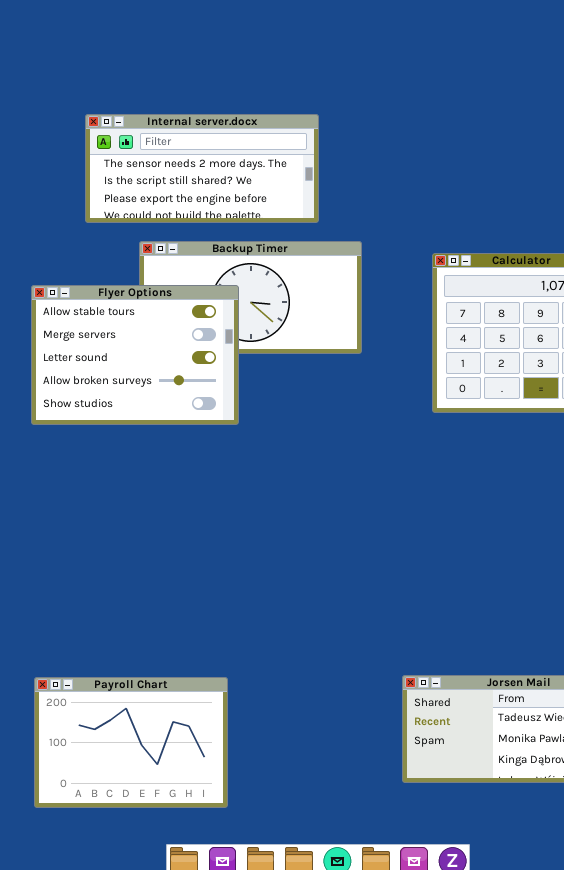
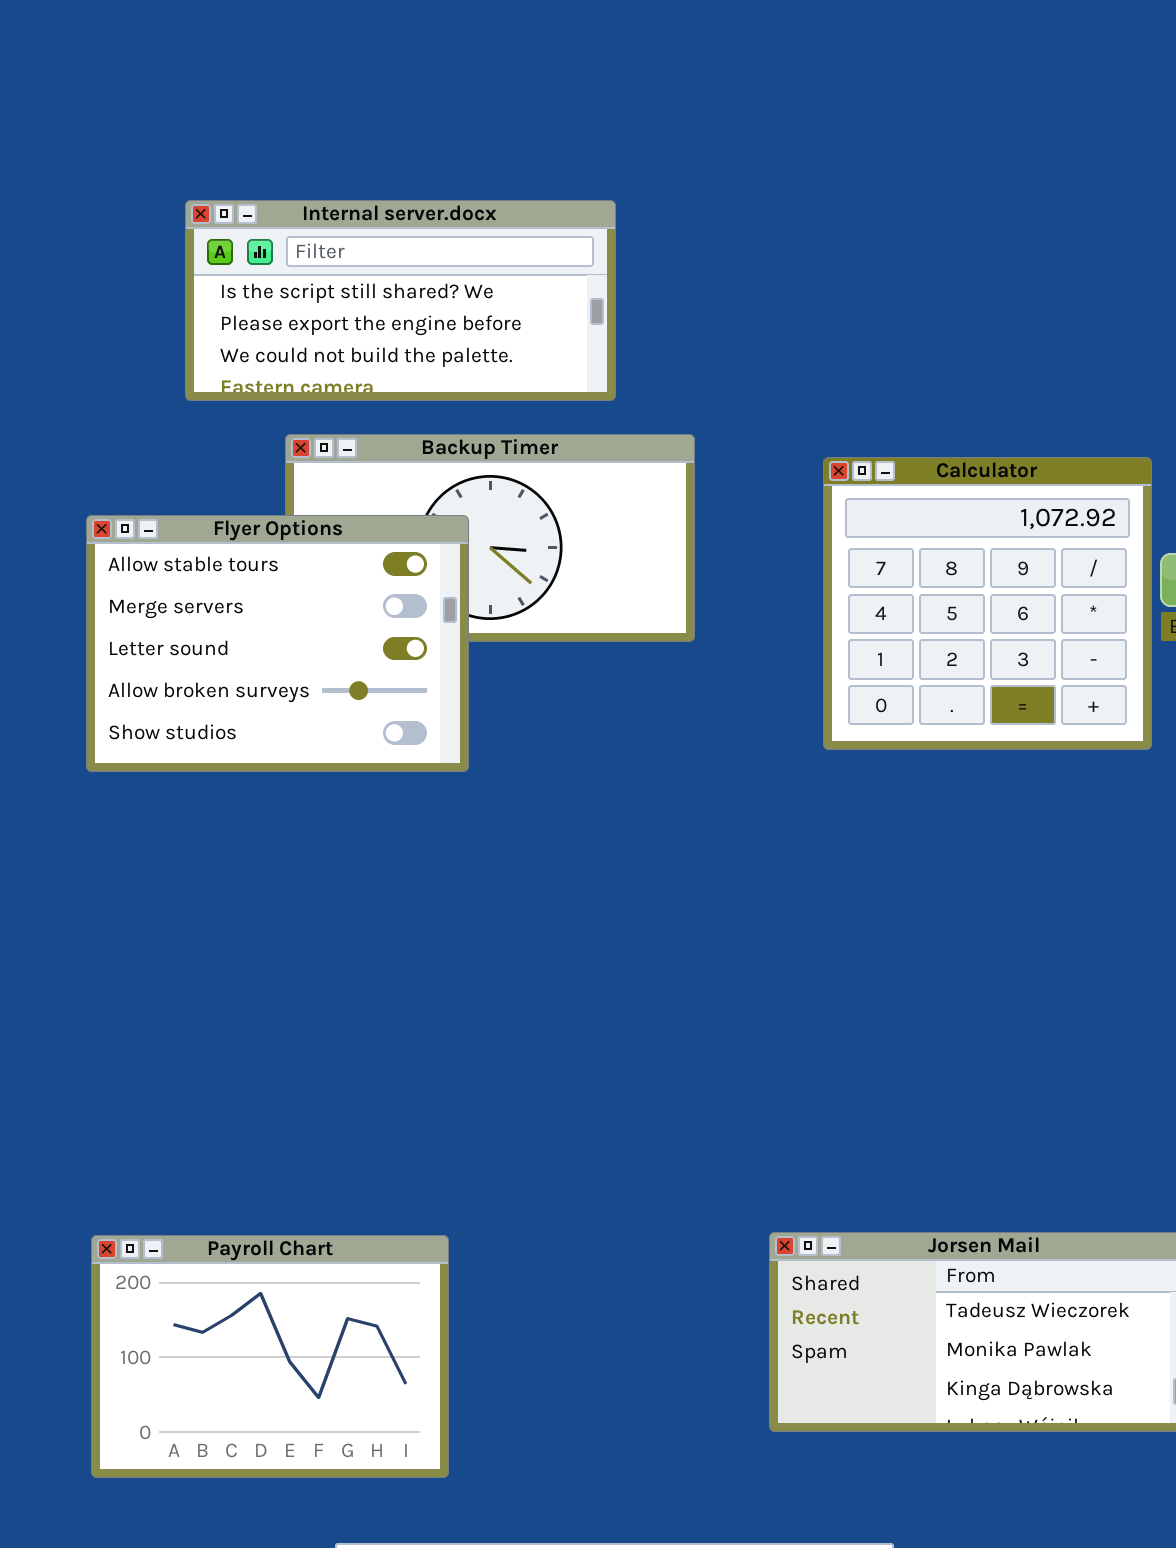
Internal server.docx: [85,114,319,223] -> [185,200,616,401], scrolled down 1 row

